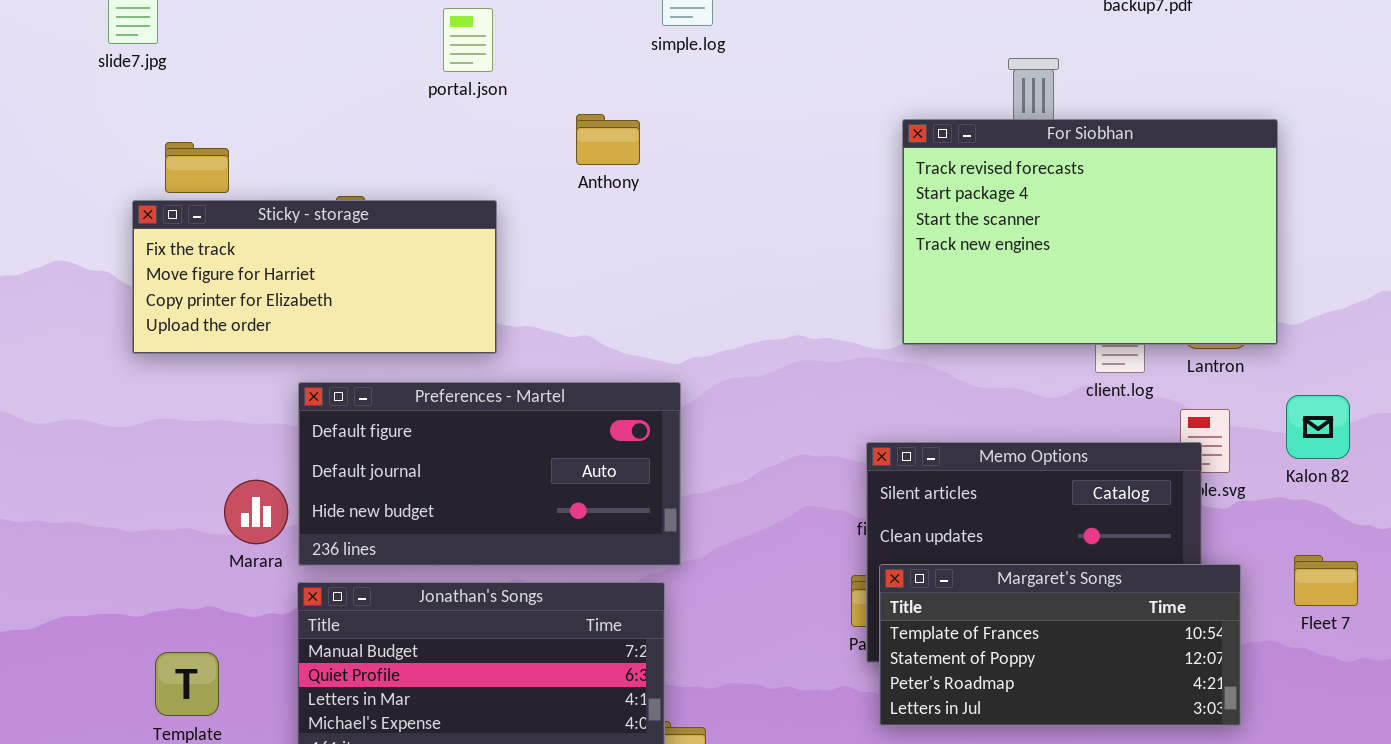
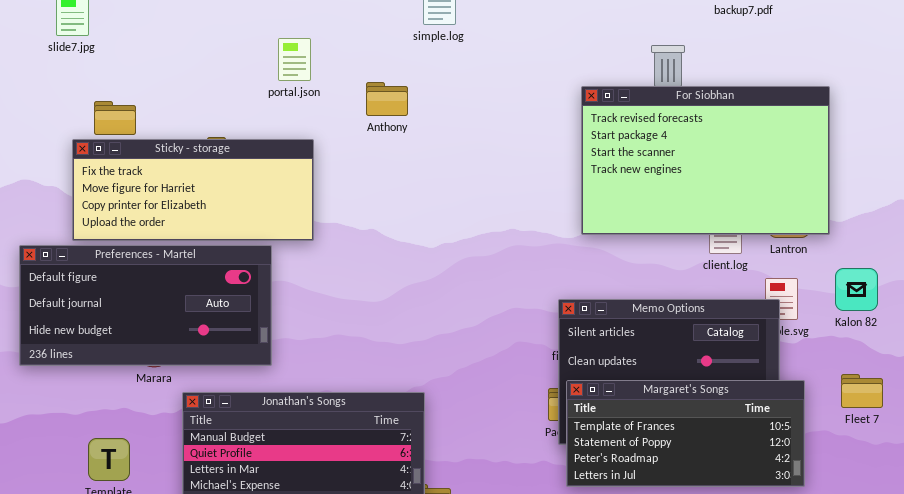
portal.json: [443,8,493,72] -> [278,38,311,81], moved
Preferences - Martel: [298,382,681,566] -> [19,245,272,366], moved

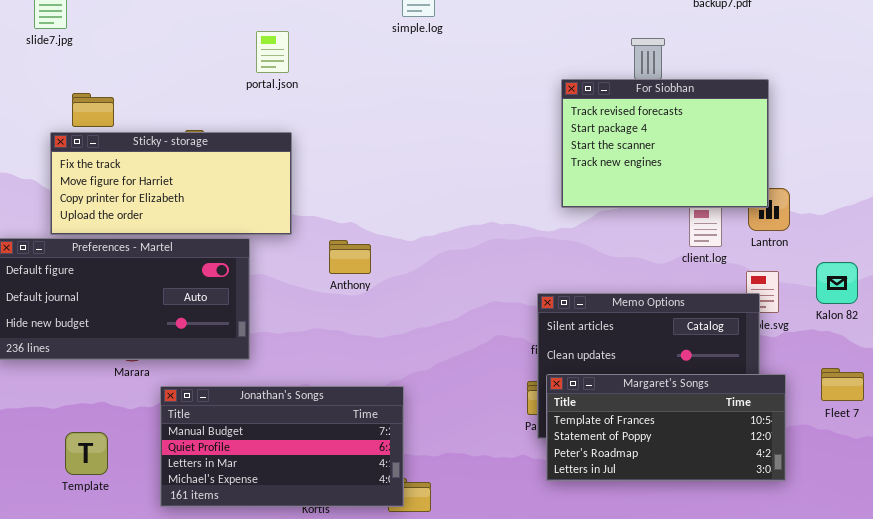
Anthony: [366,82,408,116] -> [329,240,371,274], moved
For Siobhan: [581,86,830,235] -> [561,79,769,208], resized

